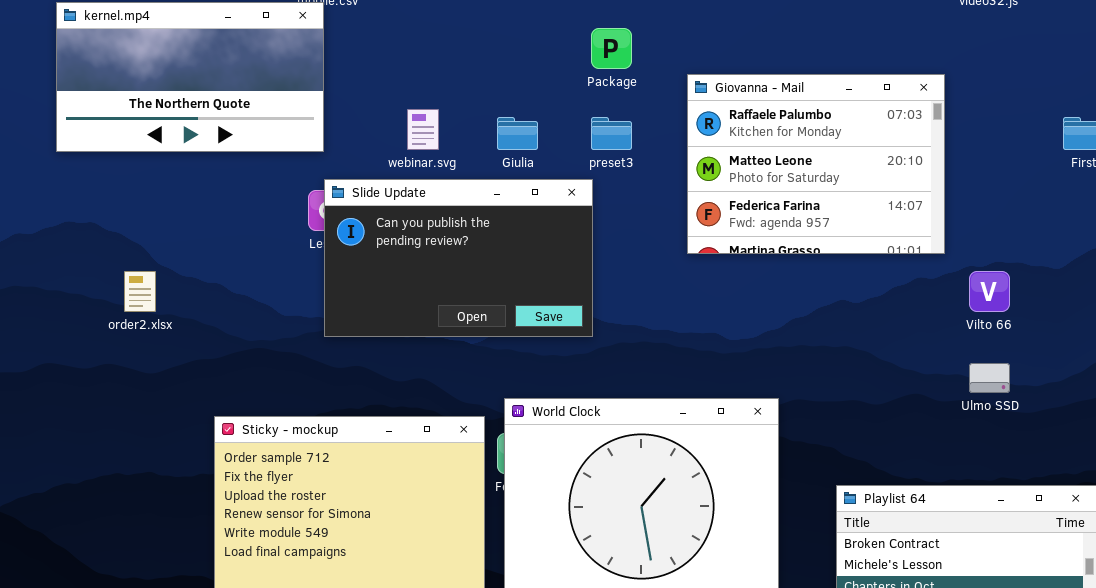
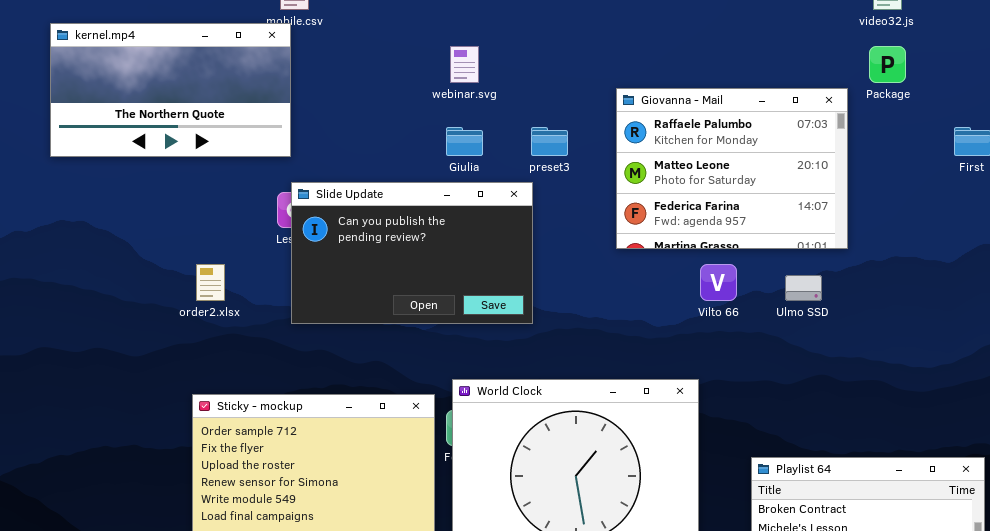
Package: [591,28,632,69] -> [869,46,906,83], moved
webinar.svg: [407,109,439,150] -> [450,46,479,83], moved
order2.xlsx: [124,271,156,312] -> [196,264,225,301], moved
Vilto 66: [969,271,1010,312] -> [700,264,737,301], moved
Ulmo SSD: [969,363,1010,393] -> [785,275,822,301], moved

